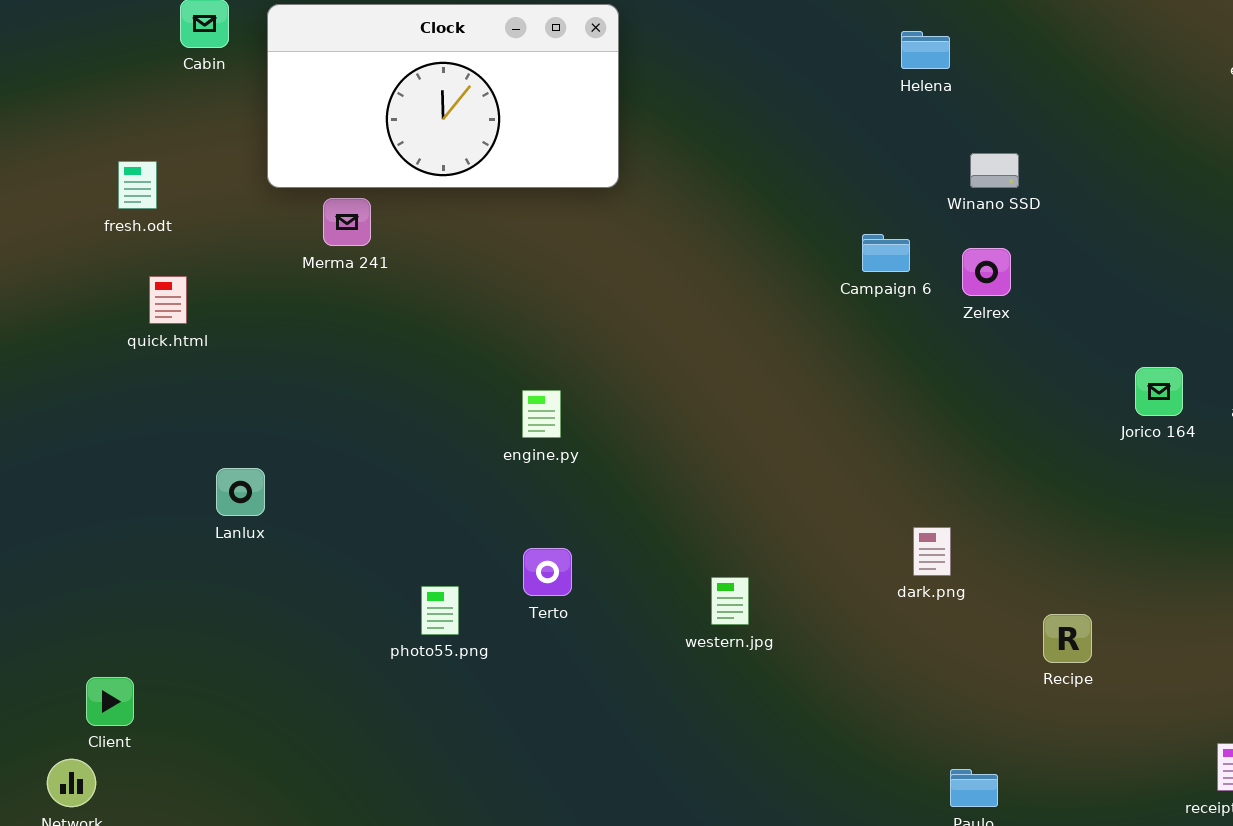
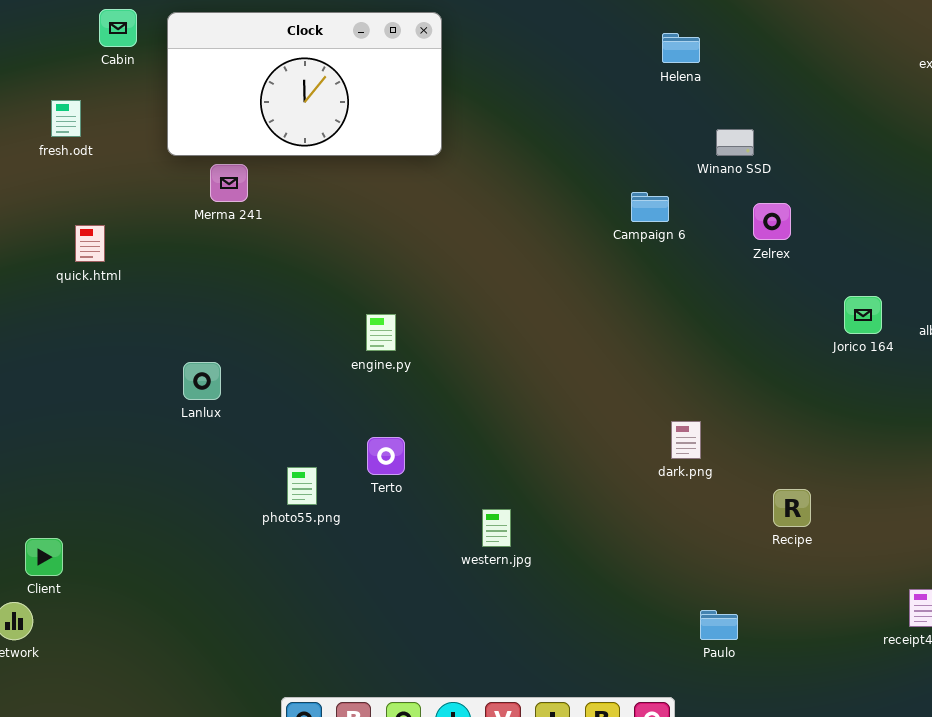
fresh.odt: [118,161,157,209] -> [51,100,81,137], moved
Zelrex: [962,248,1011,296] -> [753,203,791,240], moved
Lanlux: [216,468,265,516] -> [183,362,221,400], moved
western.jpg: [711,577,749,625] -> [482,509,511,547], moved

